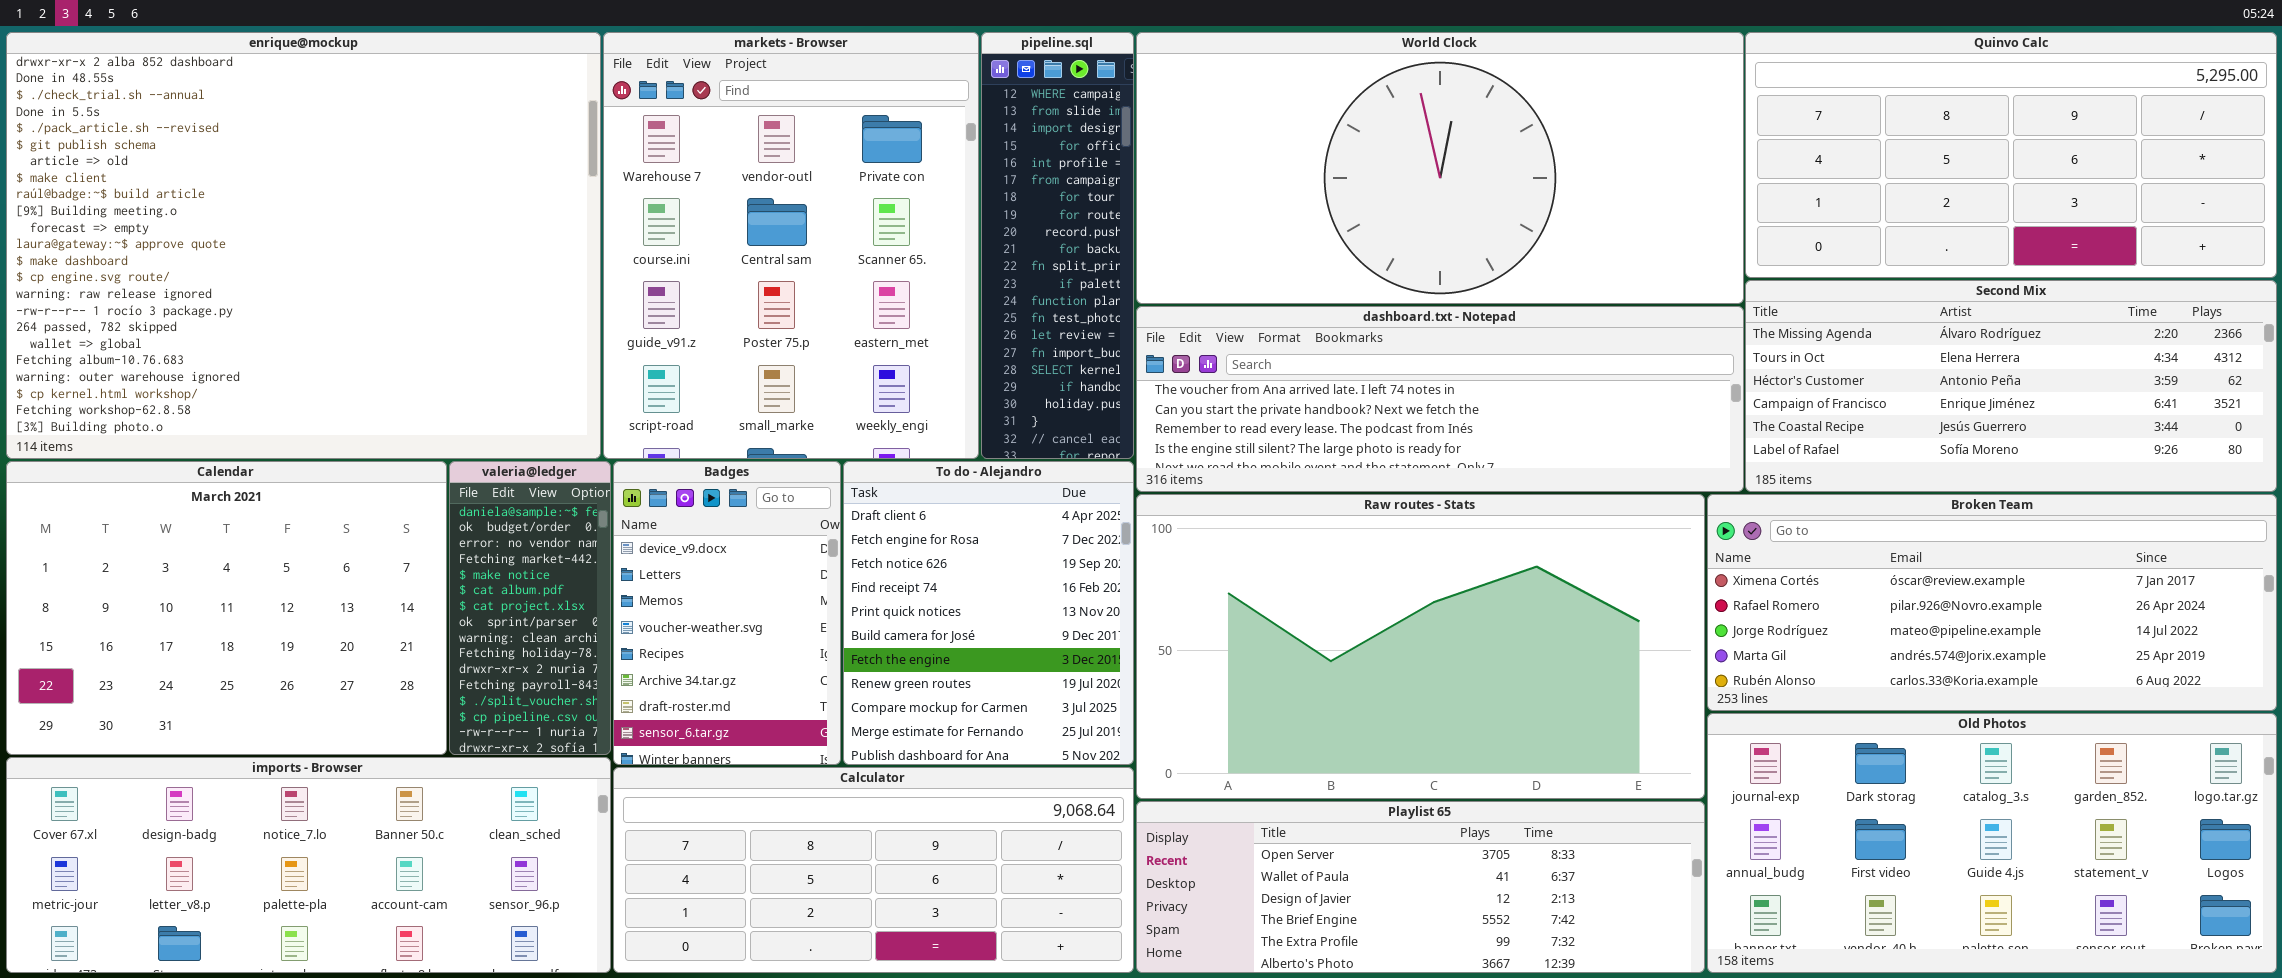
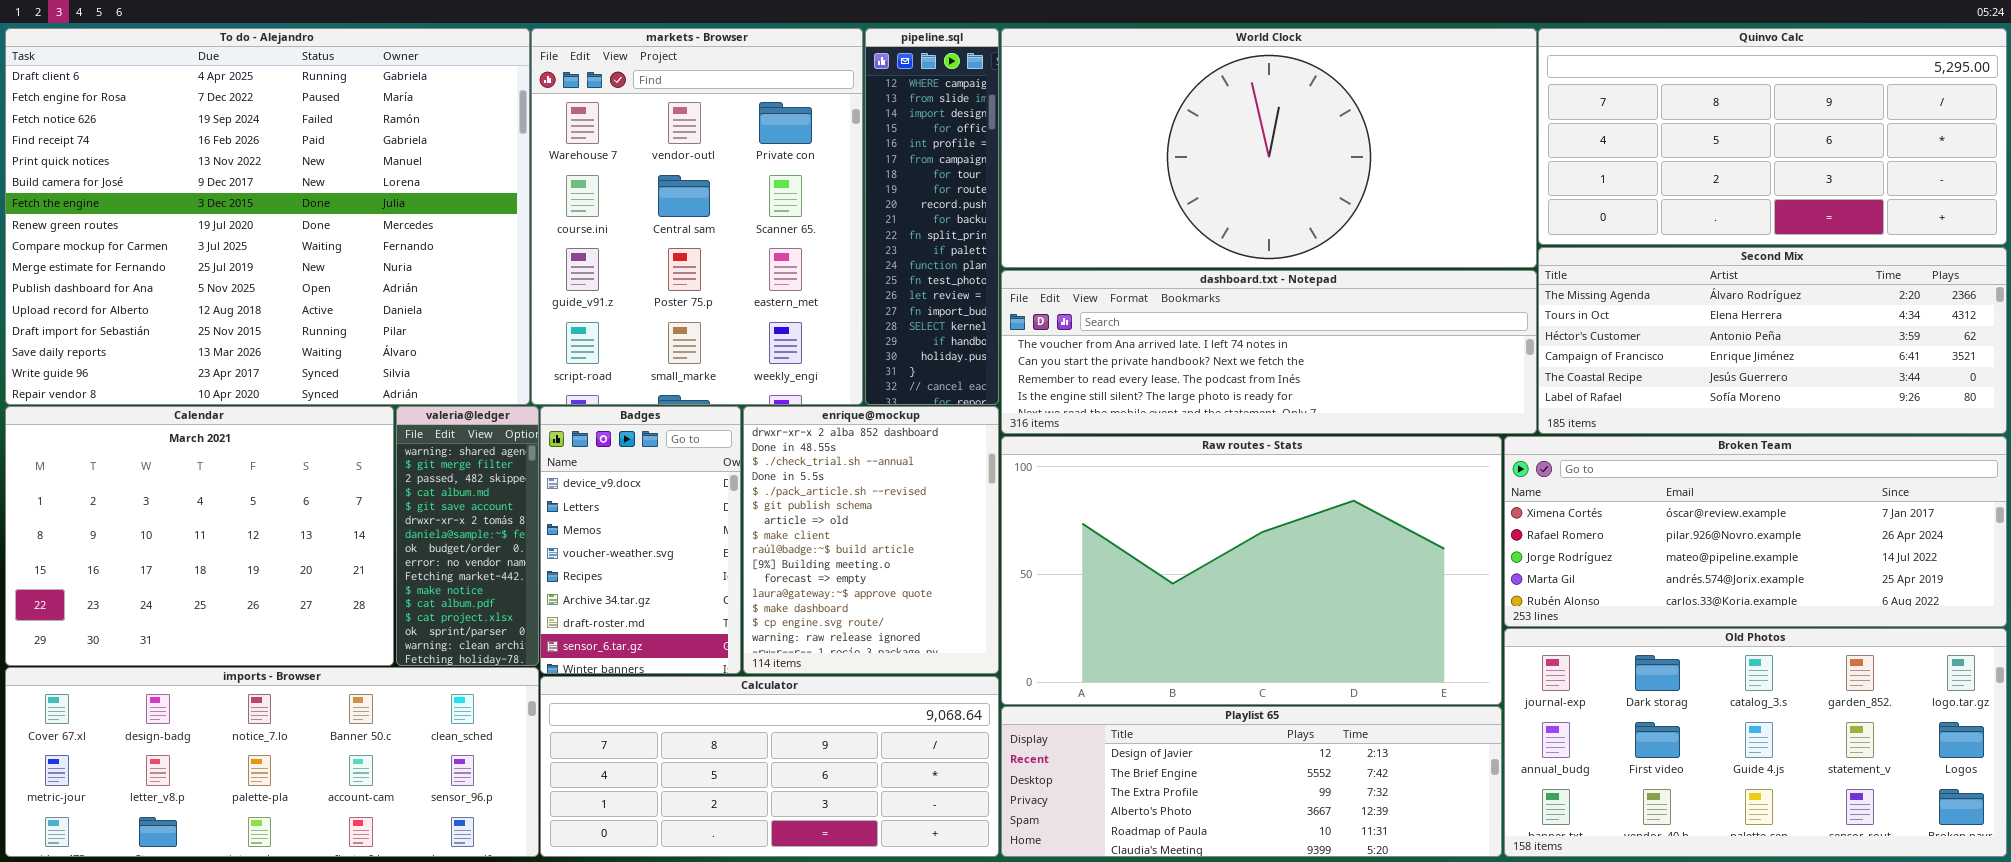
enrique@mockup: [6,32,601,459] -> [743,406,999,674], moved, resized
valeria@ledger: [449,461,611,755] -> [396,406,539,666], scrolled up 6 rows
To do - Alejandro: [843,461,1134,765] -> [5,28,530,405], moved, resized
Playlist 65: [1136,801,1705,973] -> [1001,706,1502,857], scrolled down 2 rows

